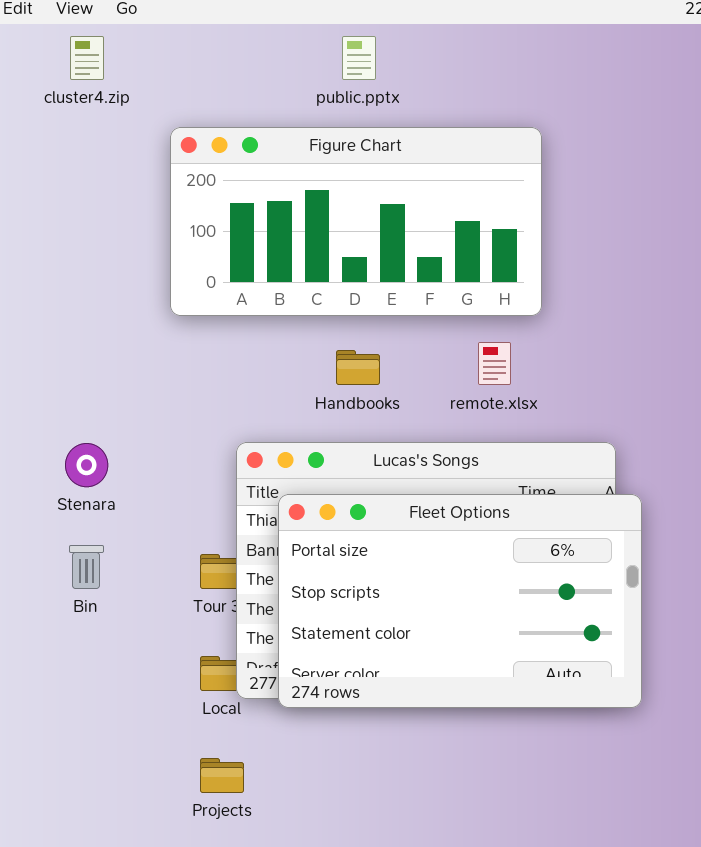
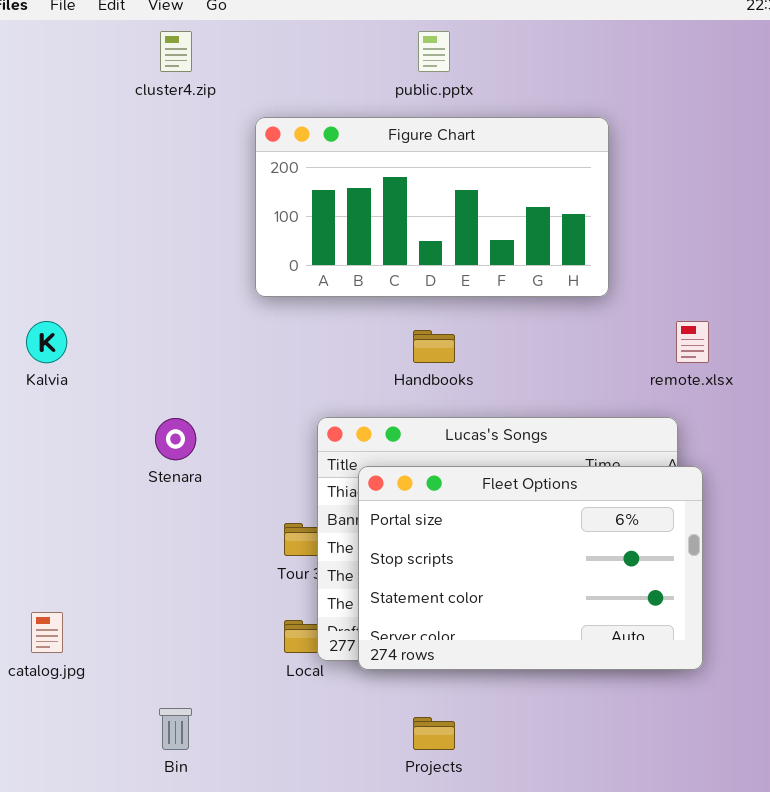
remote.xlsx: [478,342,511,385] -> [676,321,709,363], moved
Bin: [69,545,104,589] -> [159,708,192,750], moved
Projects: [200,758,244,793] -> [413,717,455,750], moved

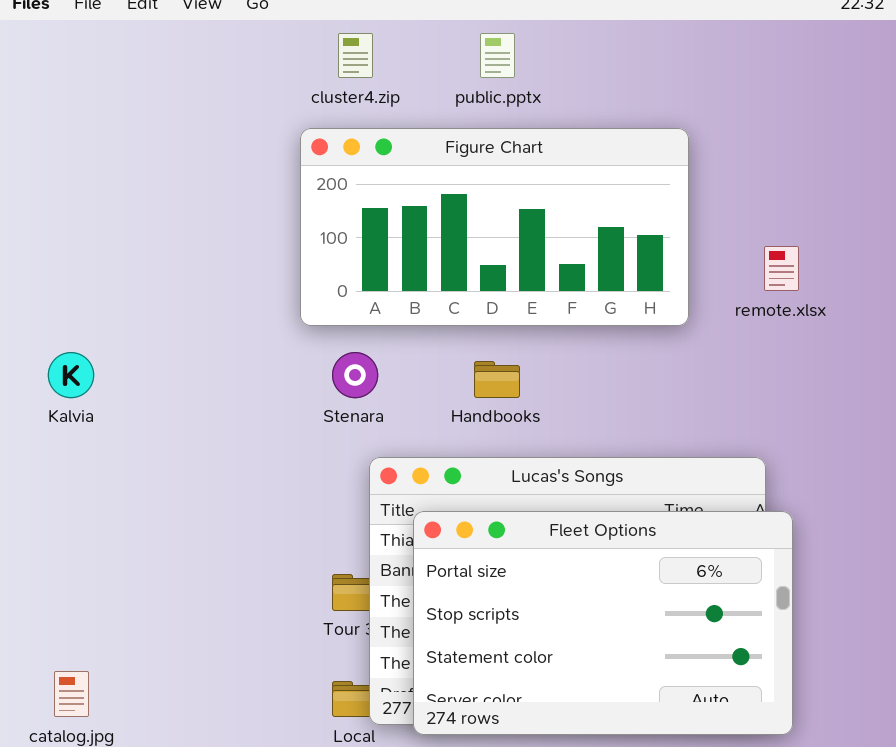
cluster4.zip: [160,31,192,72] -> [338,33,373,78], moved
remote.xlsx: [676,321,709,363] -> [764,246,799,291], moved
Stenara: [155,418,196,460] -> [332,352,378,398], moved

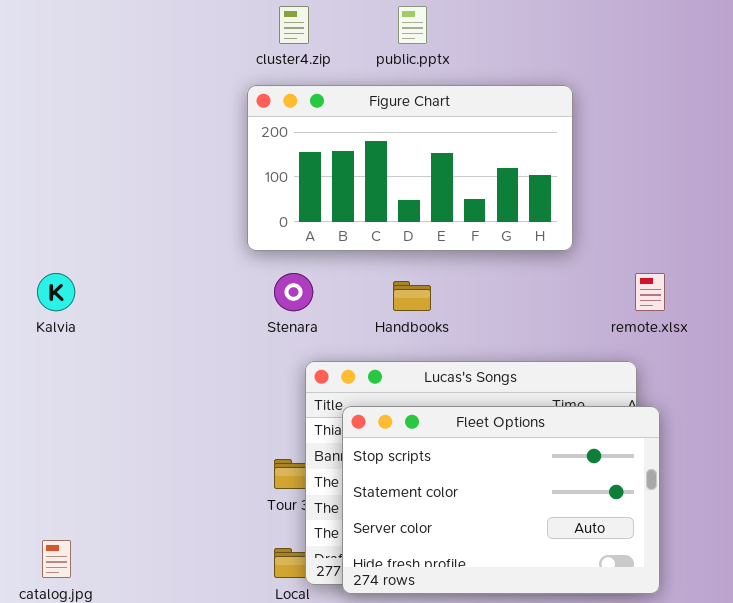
remote.xlsx: [764,246,799,291] -> [635,273,665,311], moved
Fleet Options: [413,511,793,735] -> [342,406,660,594], scrolled down 1 row

